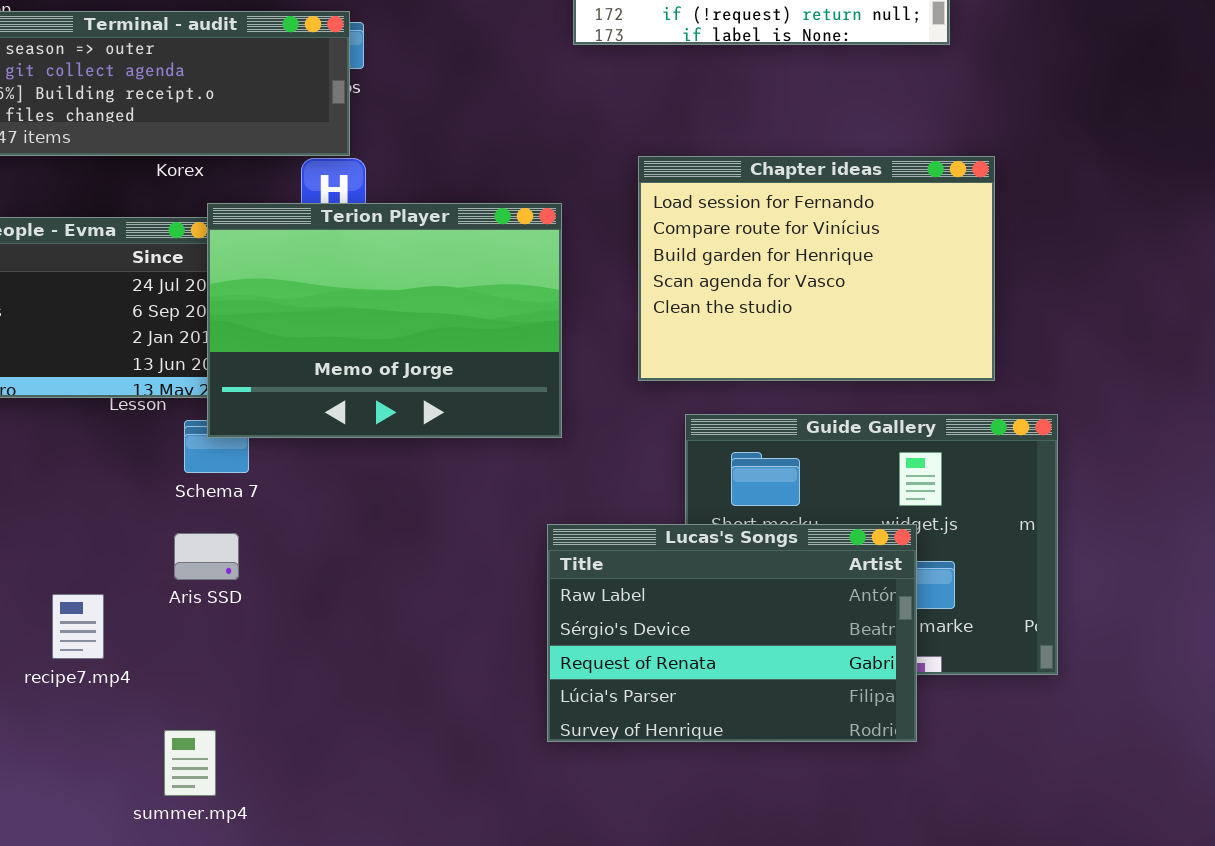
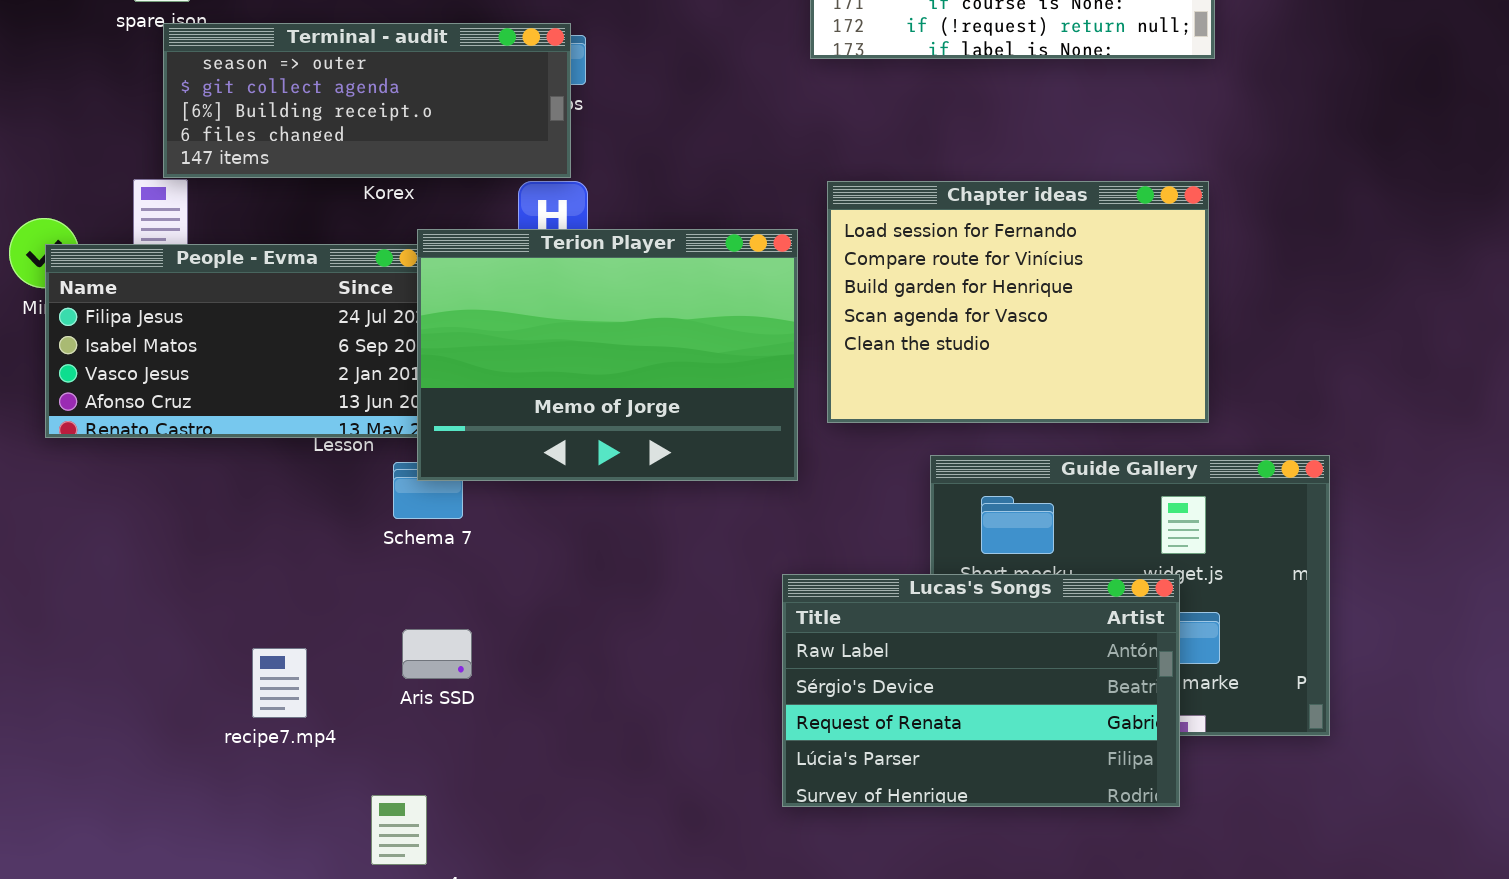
Chapter ideas: [638,156,995,381] -> [827,181,1209,423], moved
Aris SSD: [174,533,239,580] -> [402,629,472,679], moved

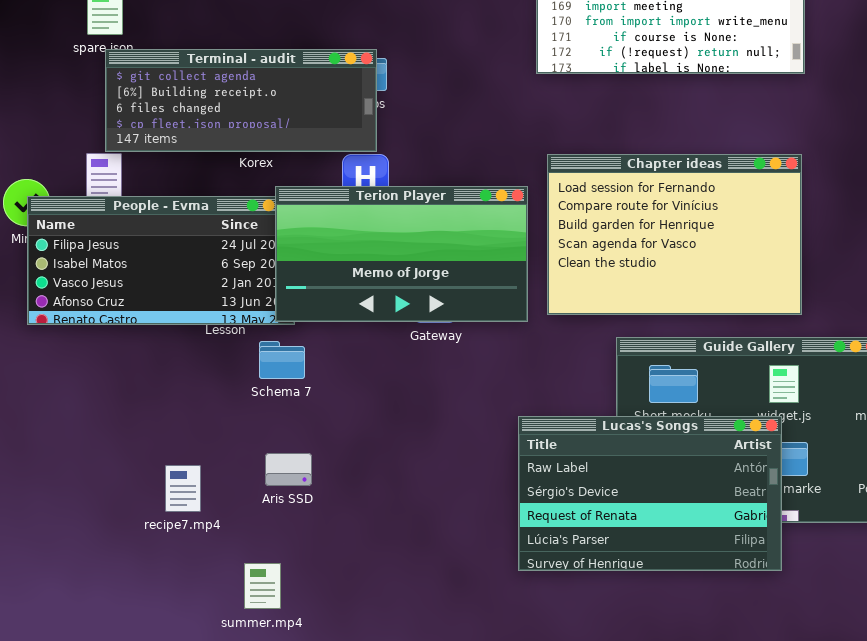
Terminal - audit: [163,23,571,178] -> [105,49,377,152], scrolled down 1 row
Terion Player: [417,229,798,481] -> [275,186,528,322], resized

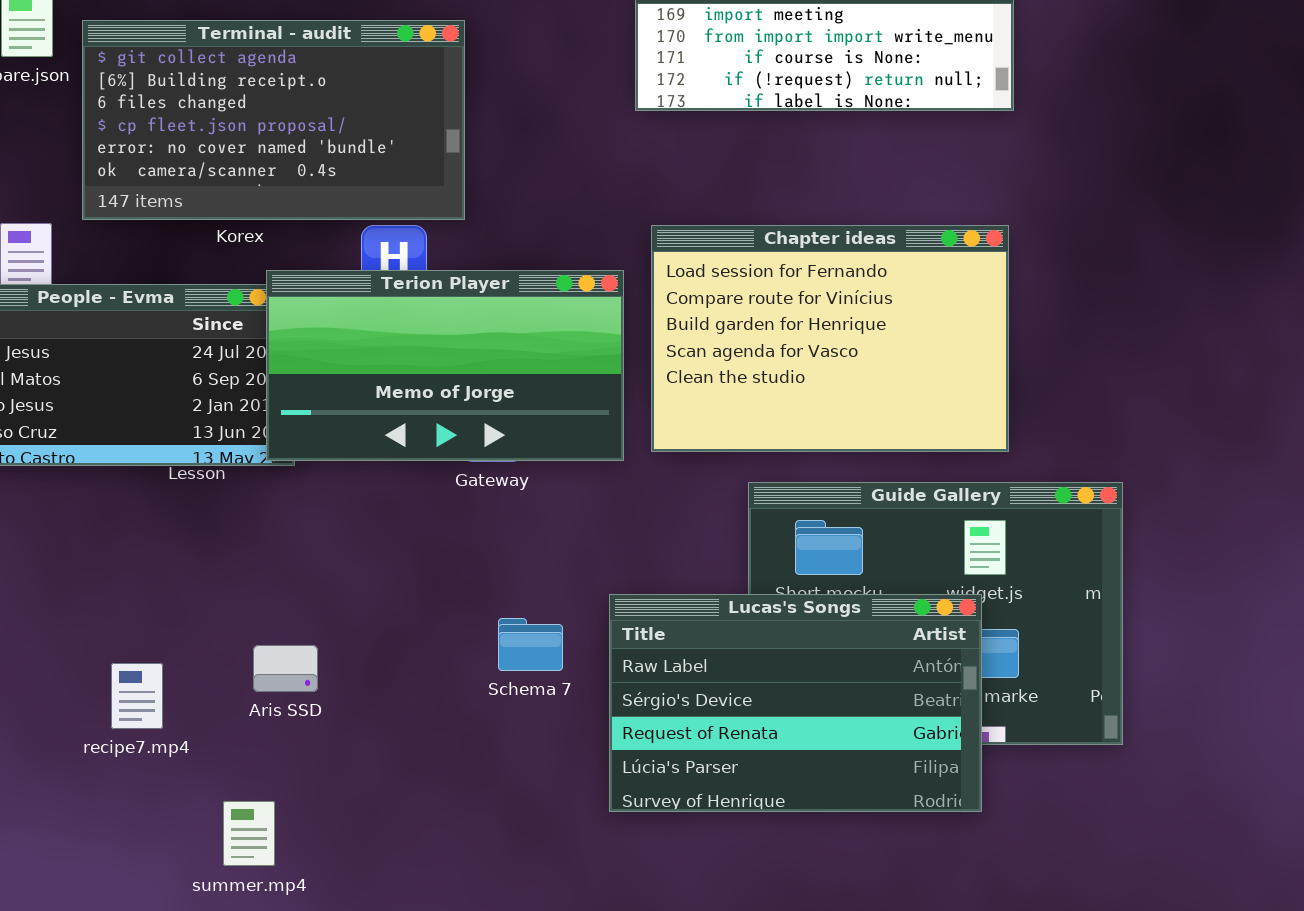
Terminal - audit: [105,49,377,152] -> [82,20,465,220], moved, resized
Schema 7: [259,341,305,379] -> [498,618,563,671], moved

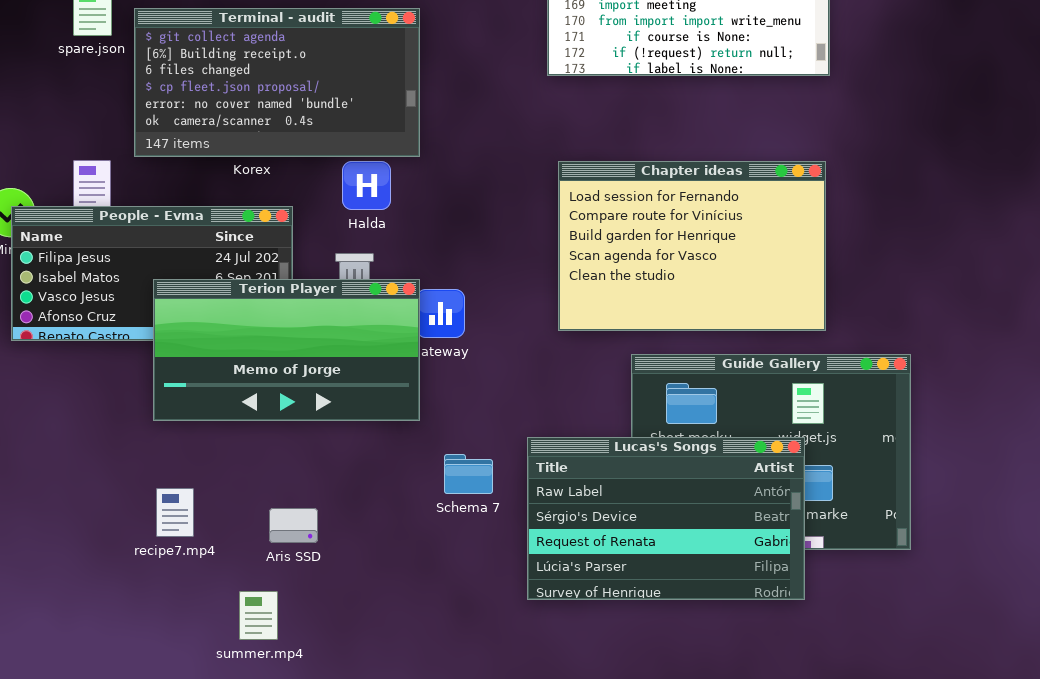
Terion Player: [266,270,624,461] -> [153,279,420,421], moved
Aris SSD: [253,645,318,692] -> [269,508,318,543], moved

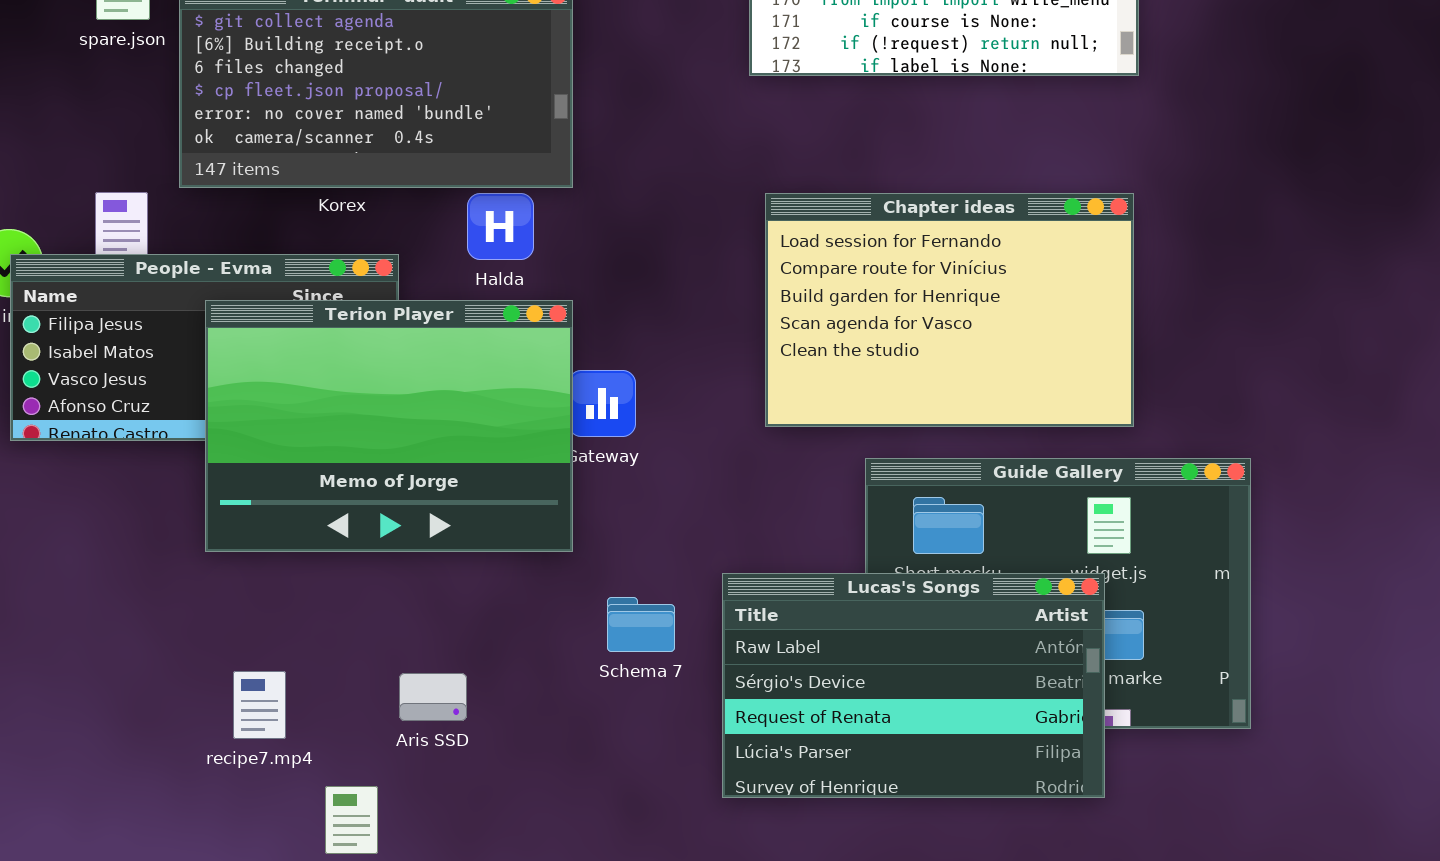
Terion Player: [153,279,420,421] -> [205,300,573,552], resized
recipe7.mp4: [156,488,194,537] -> [233,671,286,739], moved
Aris SSD: [269,508,318,543] -> [399,673,467,721], moved

